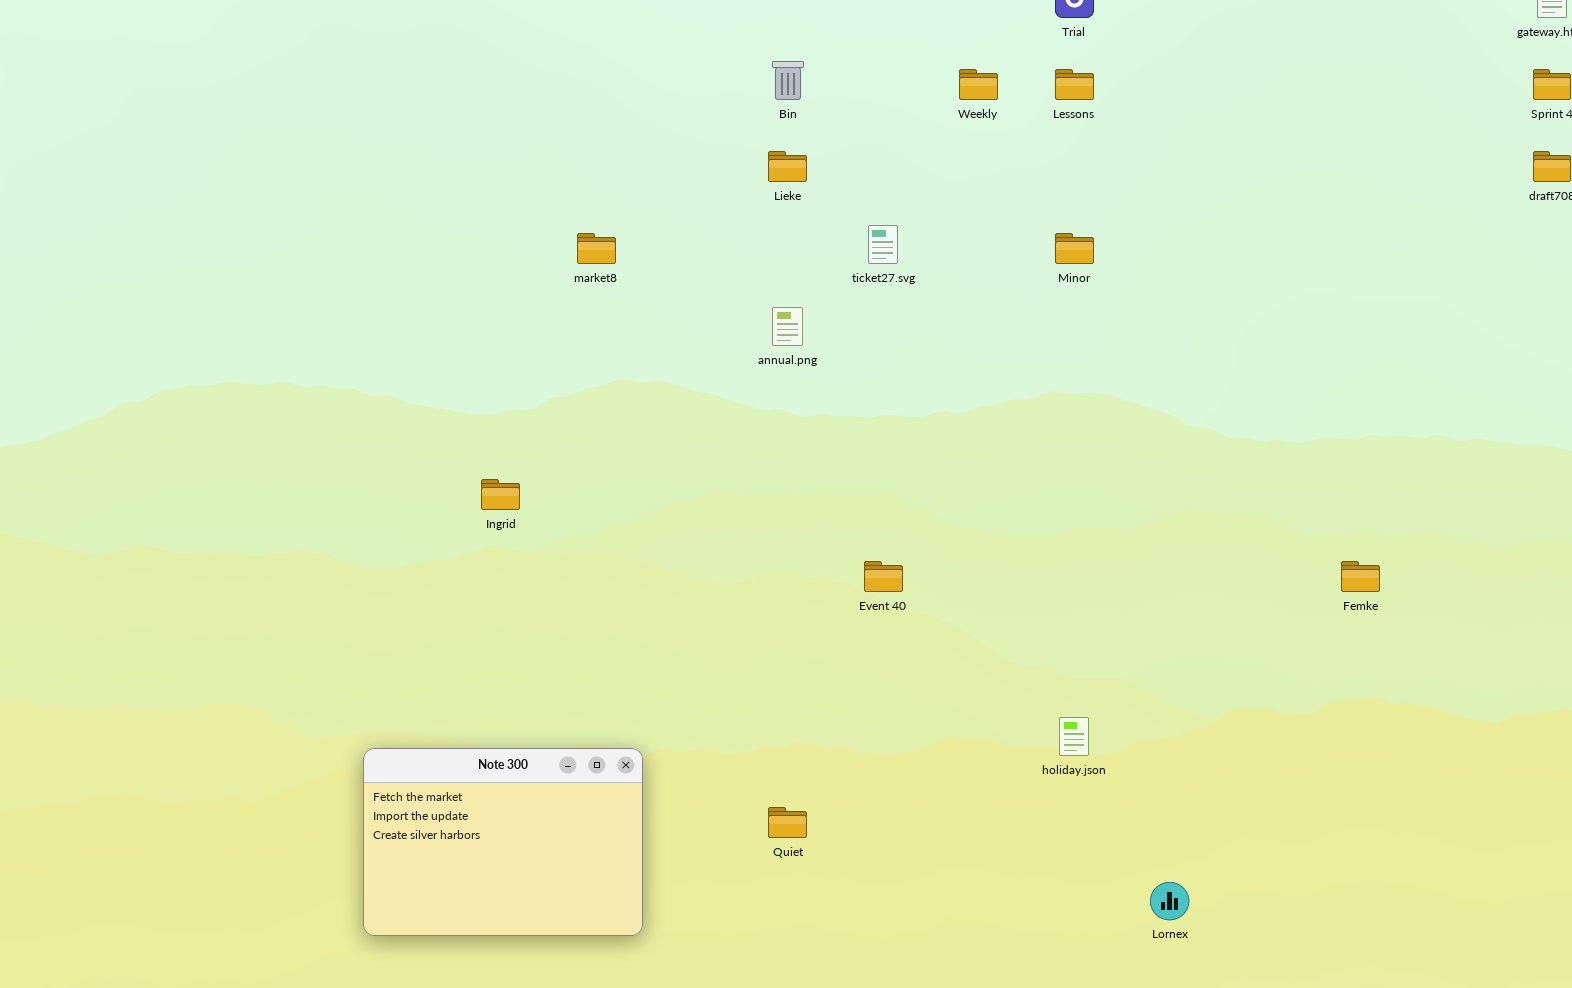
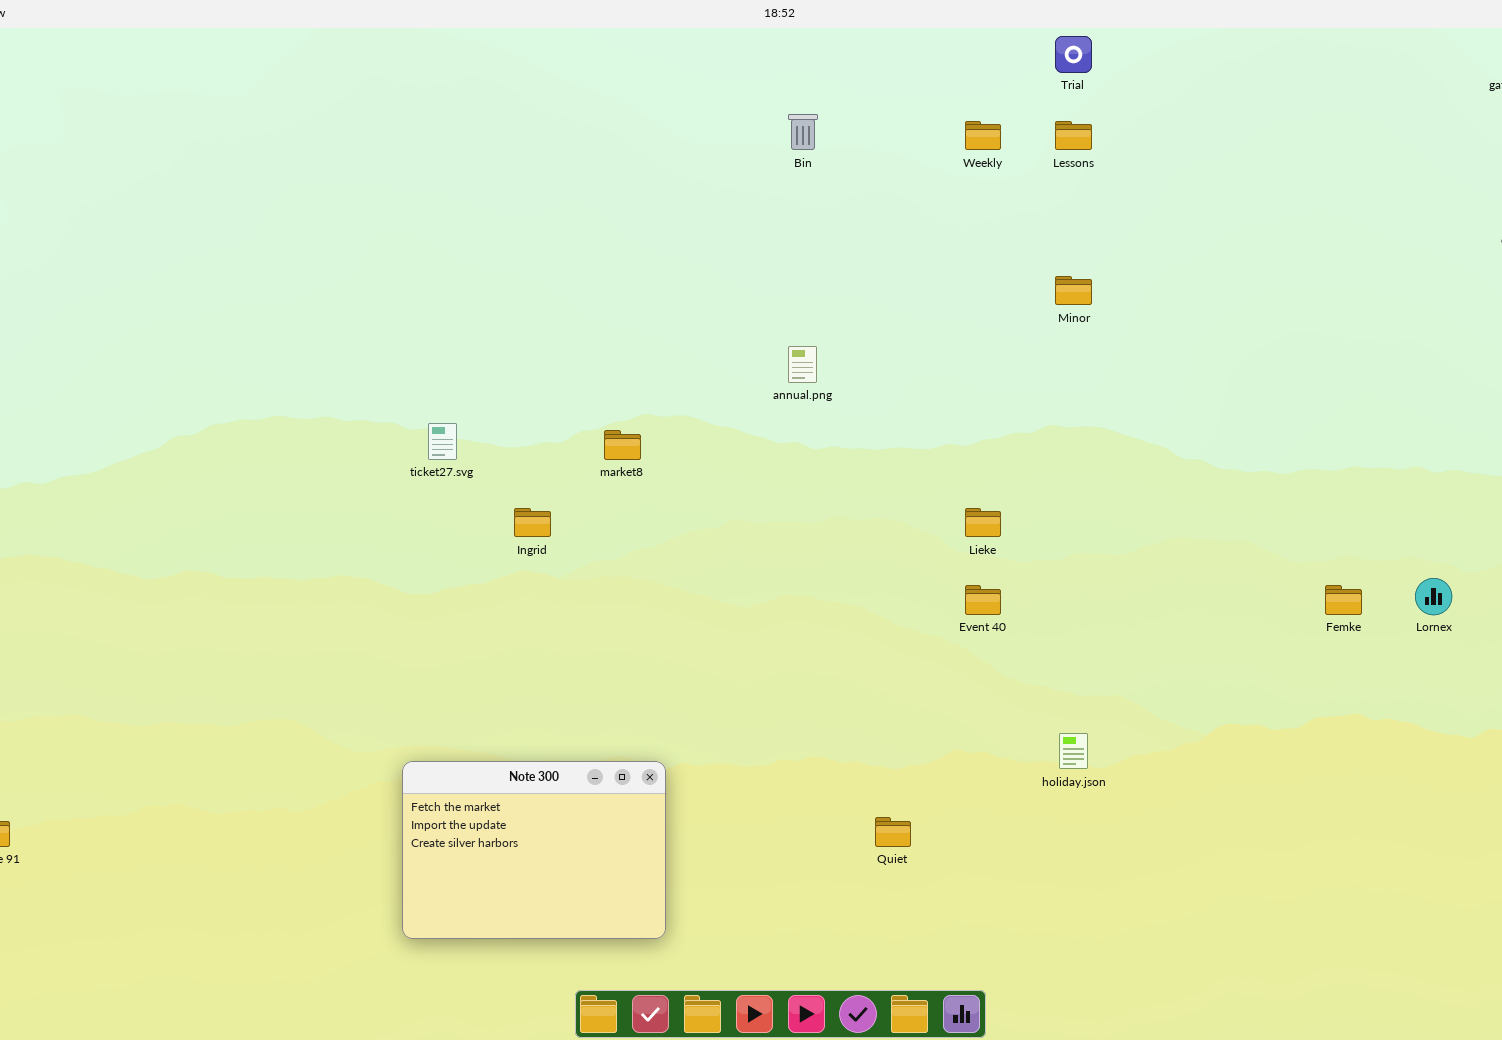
Lieke: [768,151,807,182] -> [965,508,1001,537], moved
ticket27.svg: [868,225,898,264] -> [428,423,457,460], moved
market8: [577,233,616,264] -> [604,430,641,460], moved
Event 40: [864,561,903,592] -> [965,585,1001,615], moved
Quiet: [768,807,807,838] -> [875,817,911,847], moved
Lornex: [1150,882,1189,920] -> [1415,578,1452,615], moved

